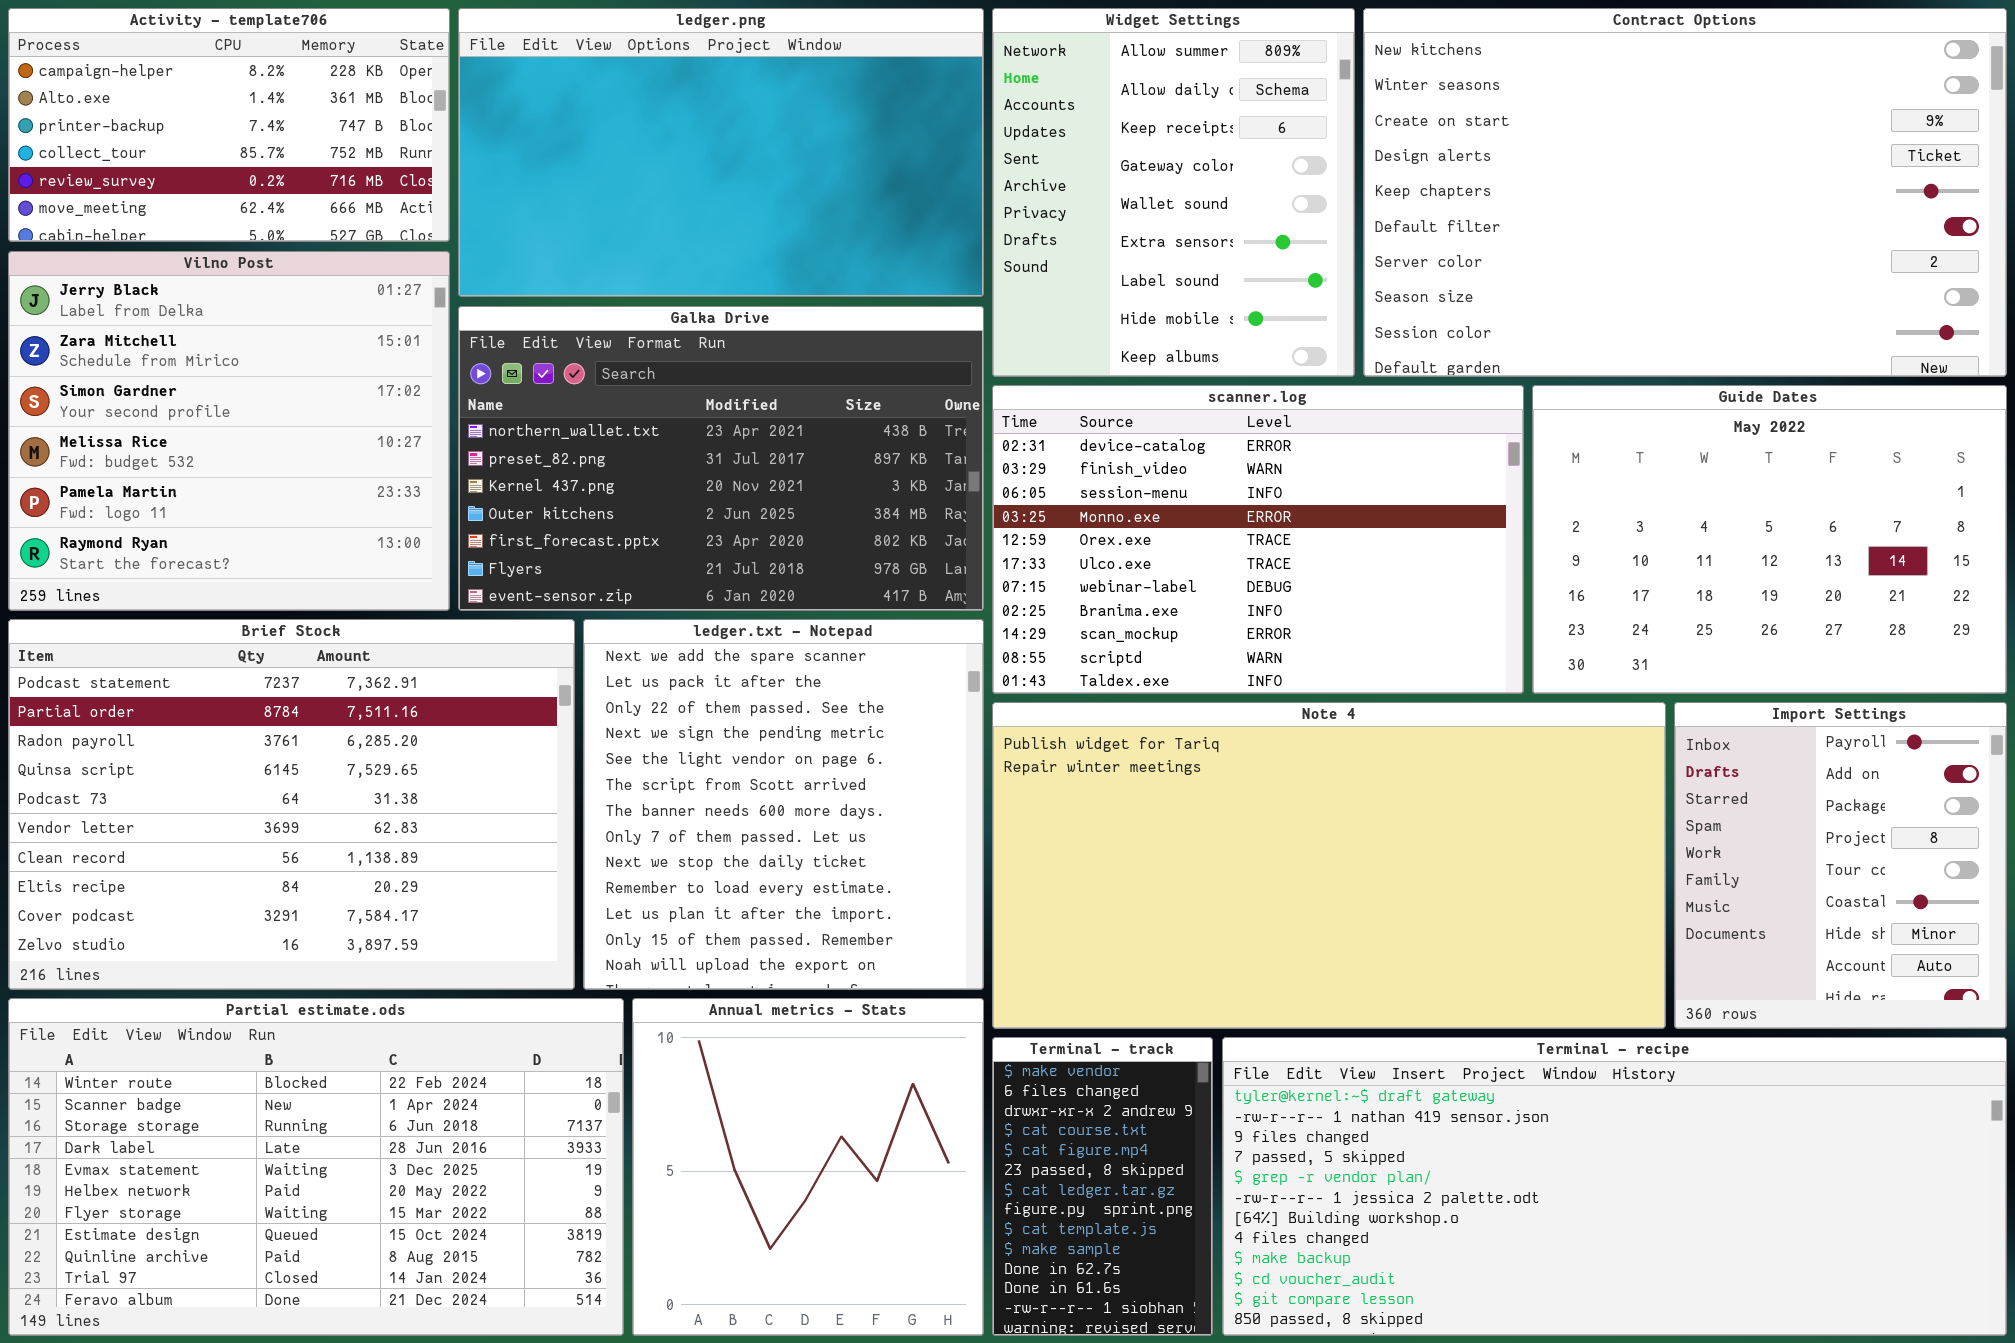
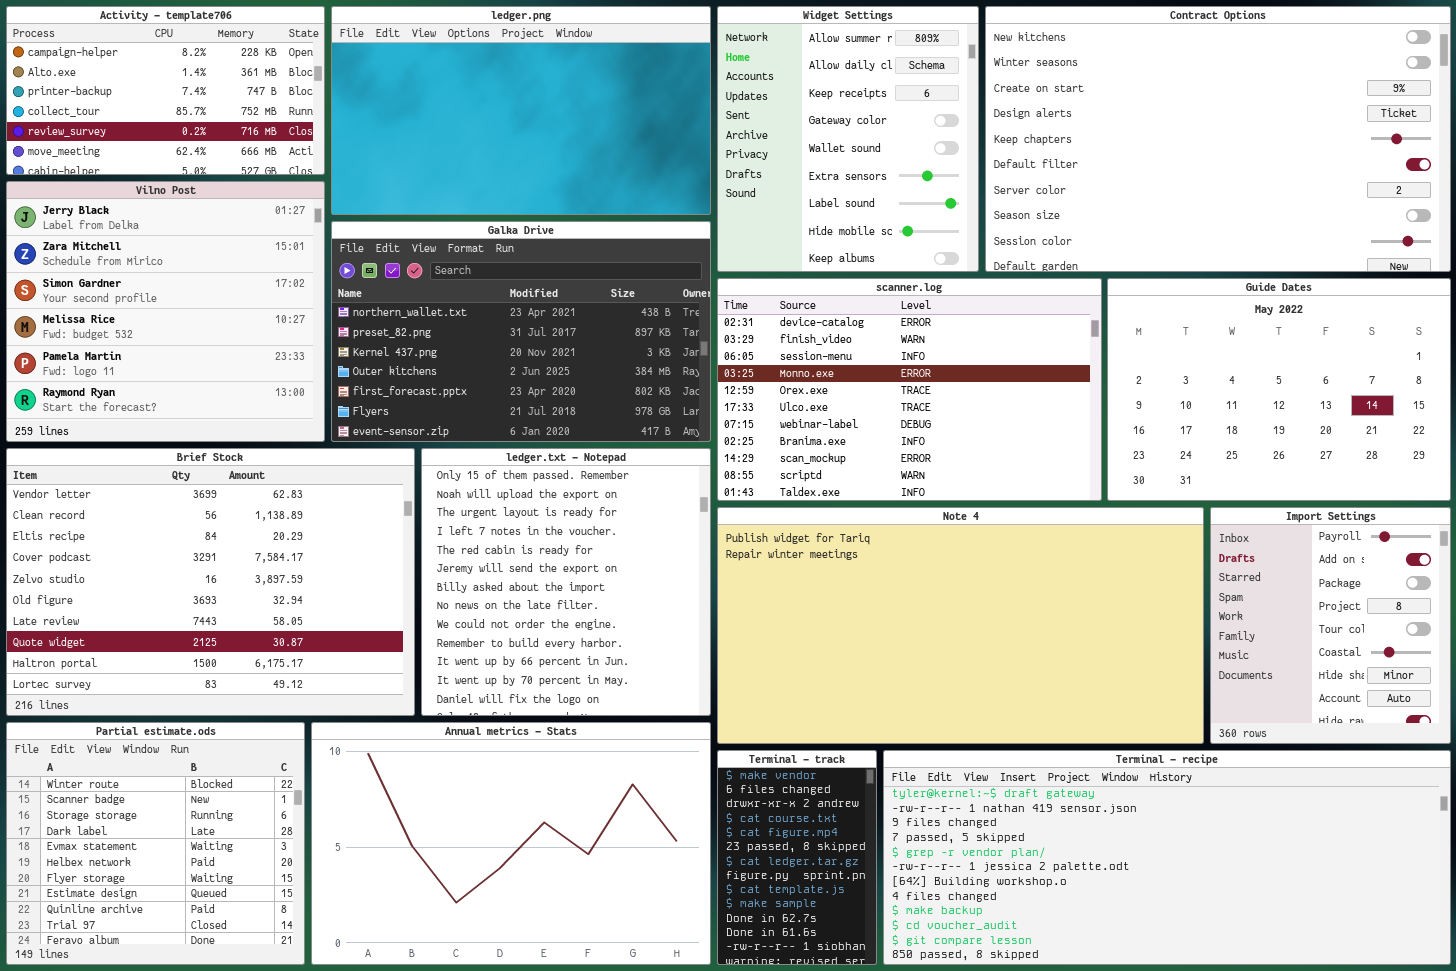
Brief Stock: [8,619,575,990] -> [6,448,415,716], scrolled down 5 rows
ledger.txt - Notepad: [583,619,984,990] -> [421,448,711,716], scrolled down 11 rows
Partial estimate.ods: [8,998,624,1336] -> [6,722,305,965], resized
Annual metrics - Stats: [632,998,984,1336] -> [311,722,711,965], resized

